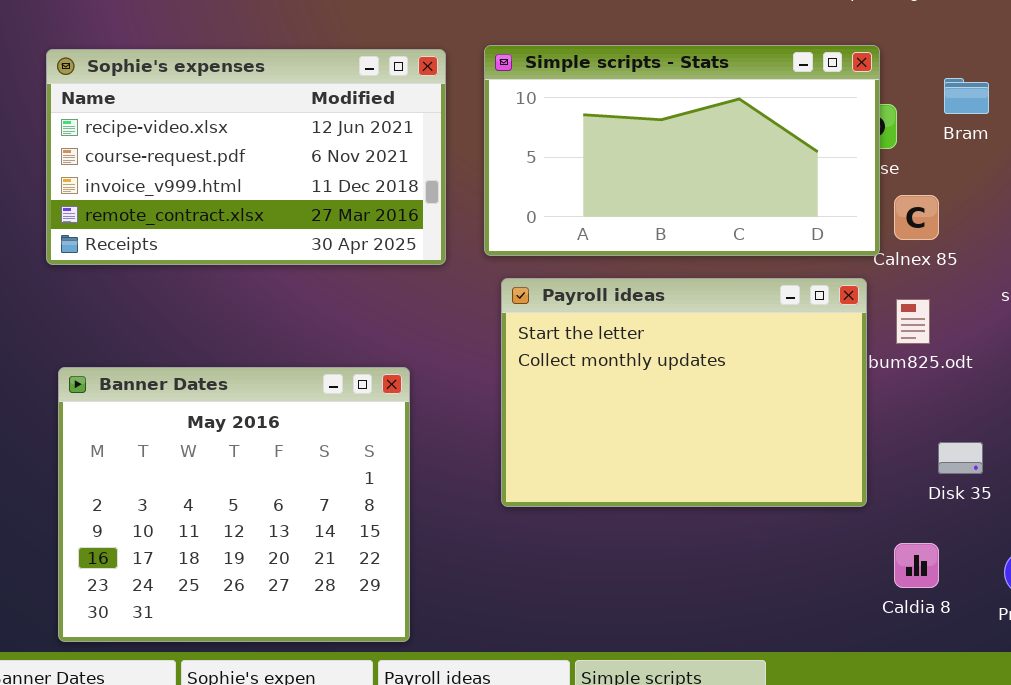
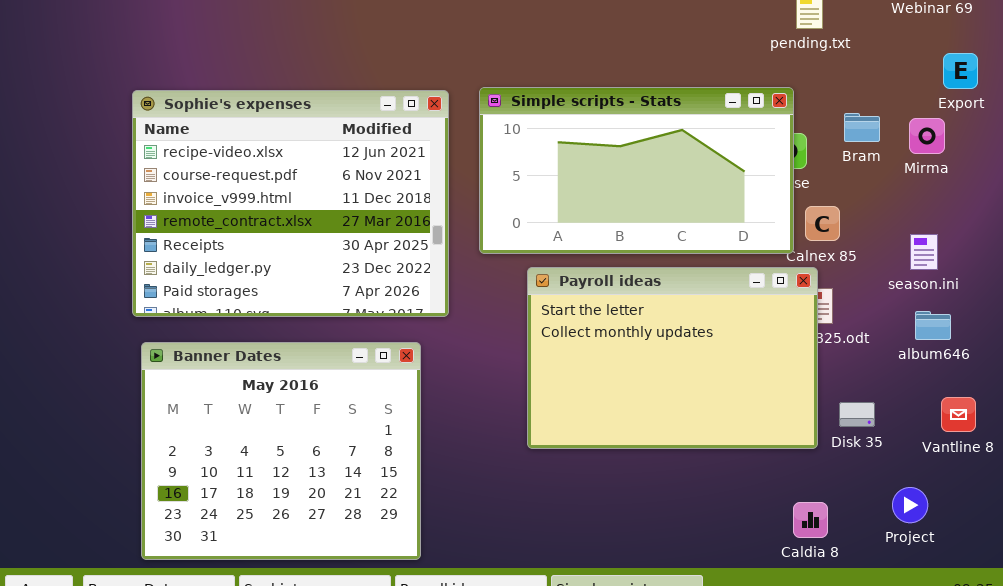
Sophie's expenses: [46,49,446,265] -> [132,90,449,317], resized
Payroll ideas: [501,278,867,507] -> [527,267,818,449], moved
Caldia 8: [894,543,939,588] -> [793,502,828,538], moved

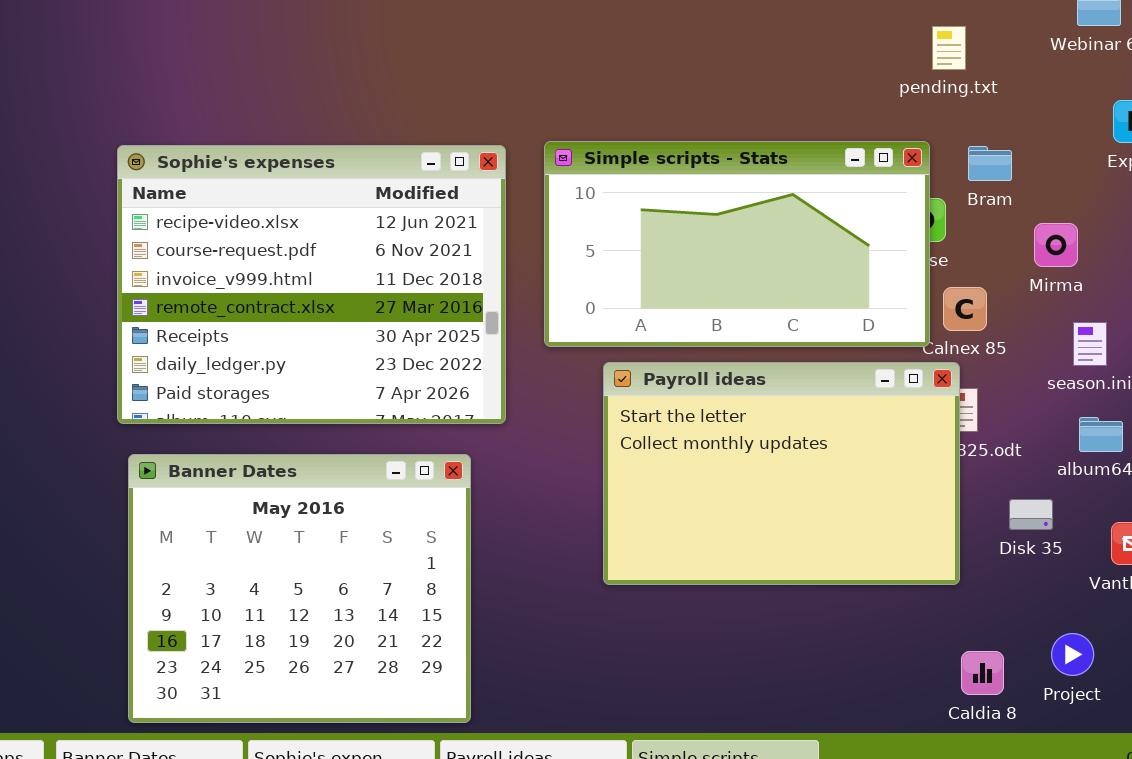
Bram: [844,113,880,142] -> [968,146,1012,181], moved
Mirma: [909,118,945,154] -> [1034,223,1078,267], moved
Disk 35: [839,402,875,427] -> [1009,499,1053,530], moved
Caldia 8: [793,502,828,538] -> [961,651,1004,695], moved

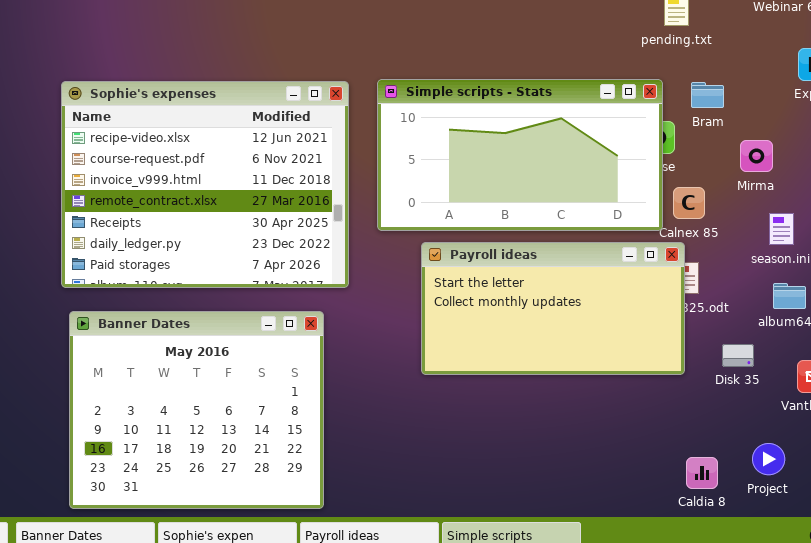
Payroll ideas: [603,362,960,585] -> [421,242,685,375], resized

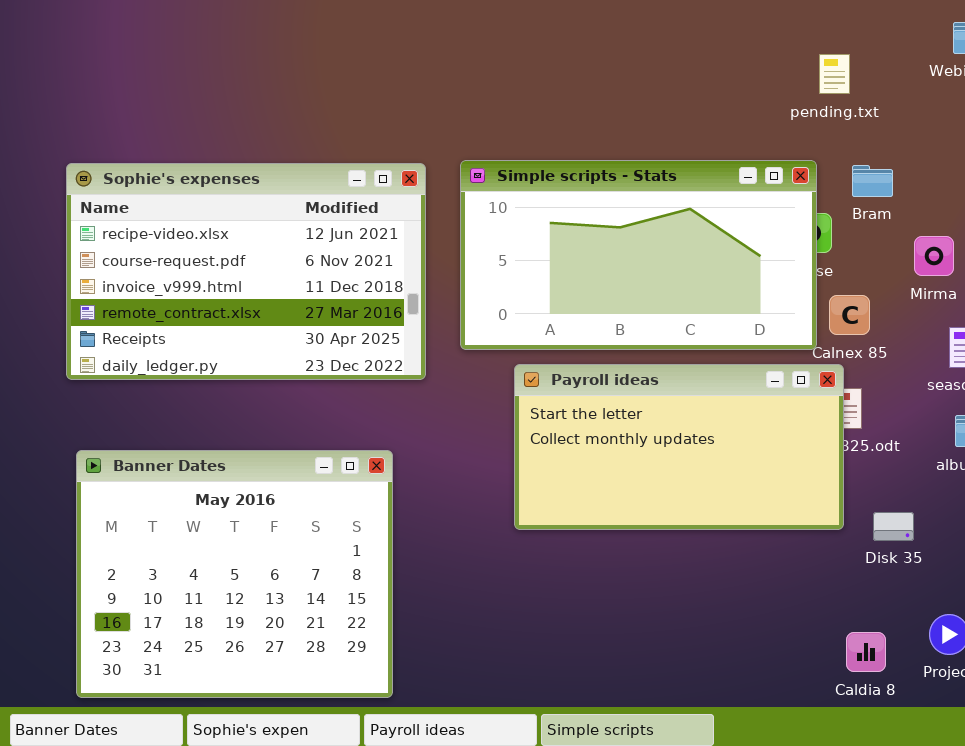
Sophie's expenses: [61,81,349,288] -> [66,163,426,380], resized
Disk 35: [722,344,754,367] -> [873,512,914,541], moved

